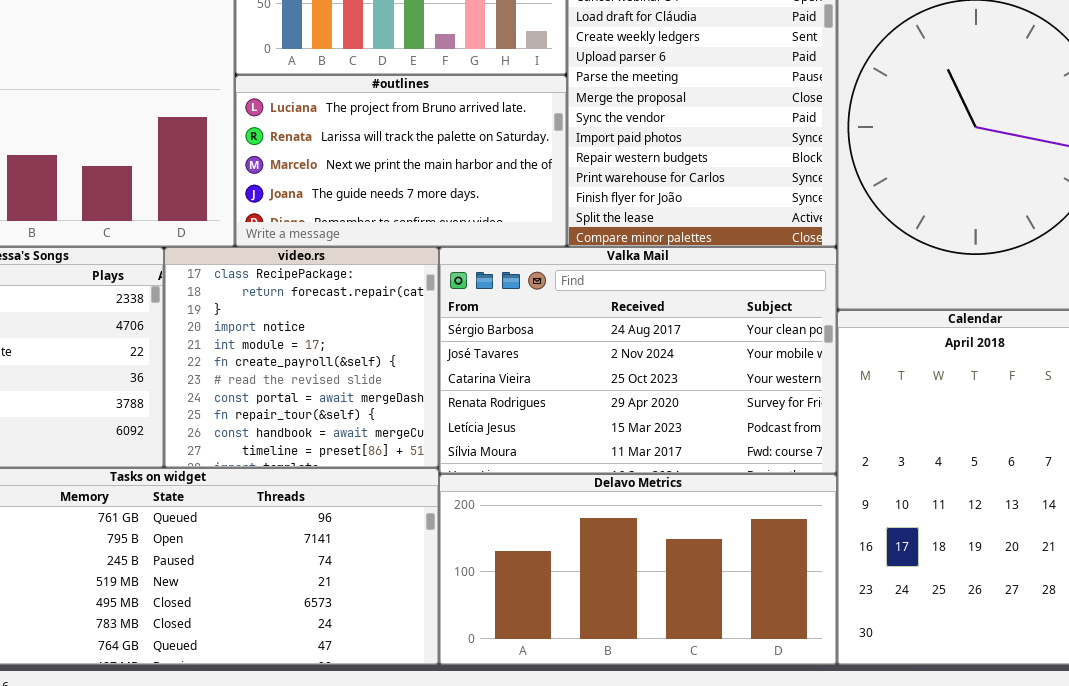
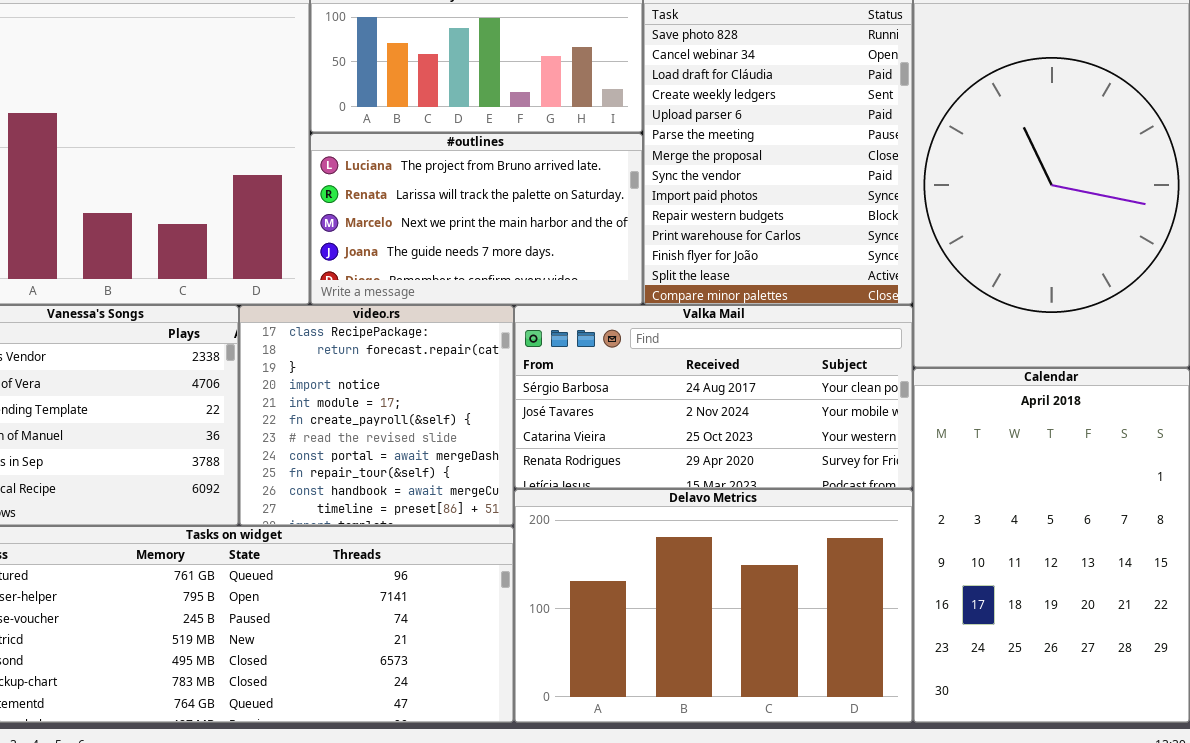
Valka Mail: [439,247,837,474] -> [514,305,913,489], resized
Delavo Metrics: [439,474,837,665] -> [514,489,913,723], resized

